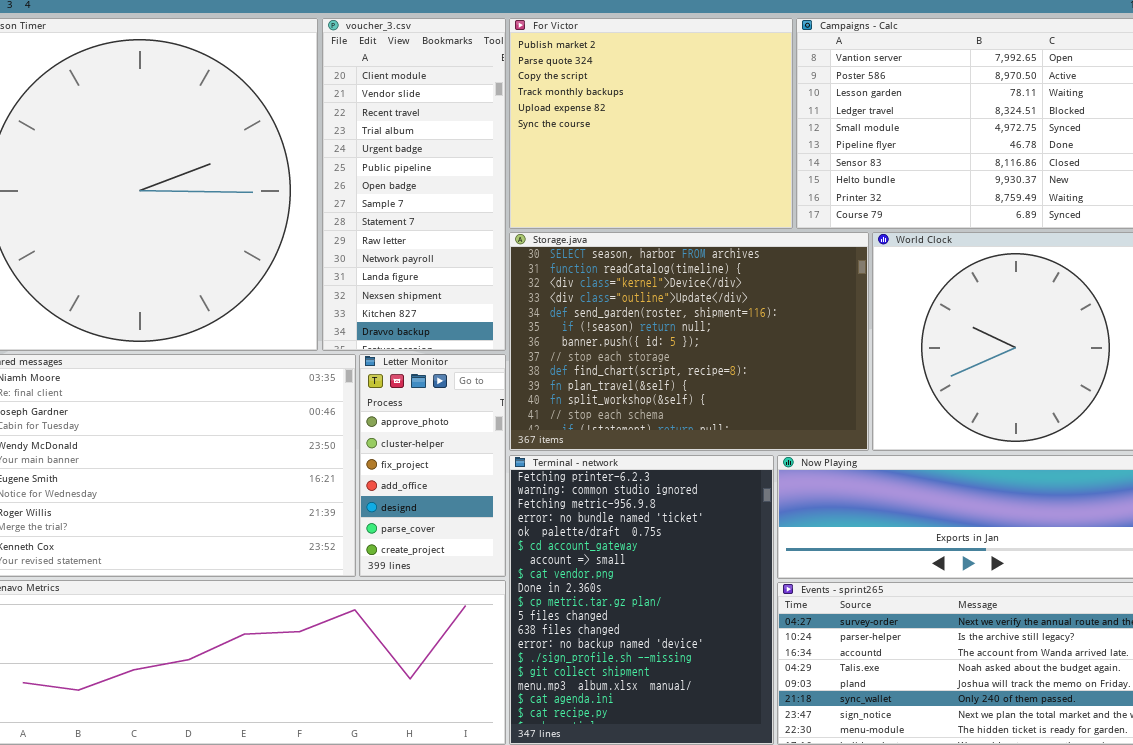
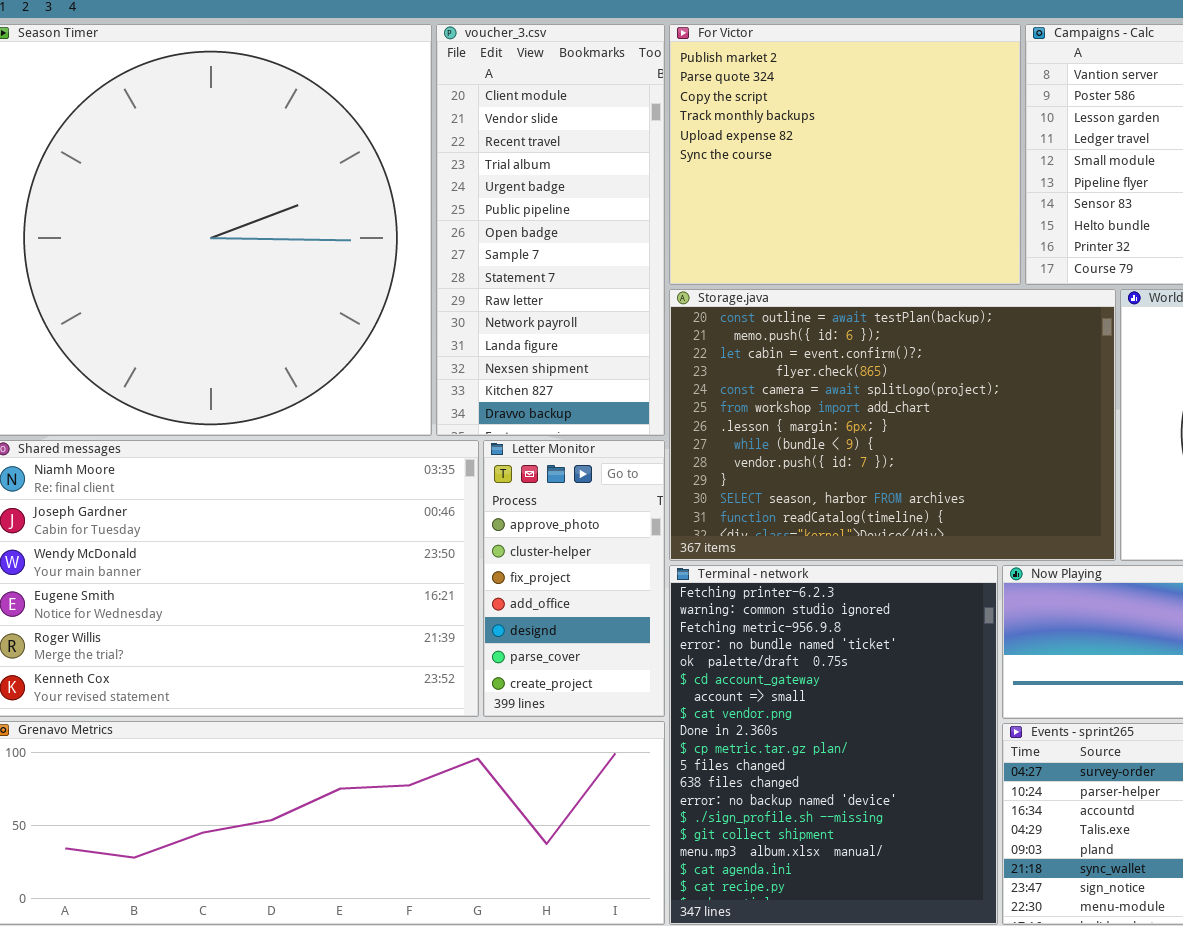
Storage.java: [509,232,869,451] -> [669,289,1116,561], scrolled up 10 rows

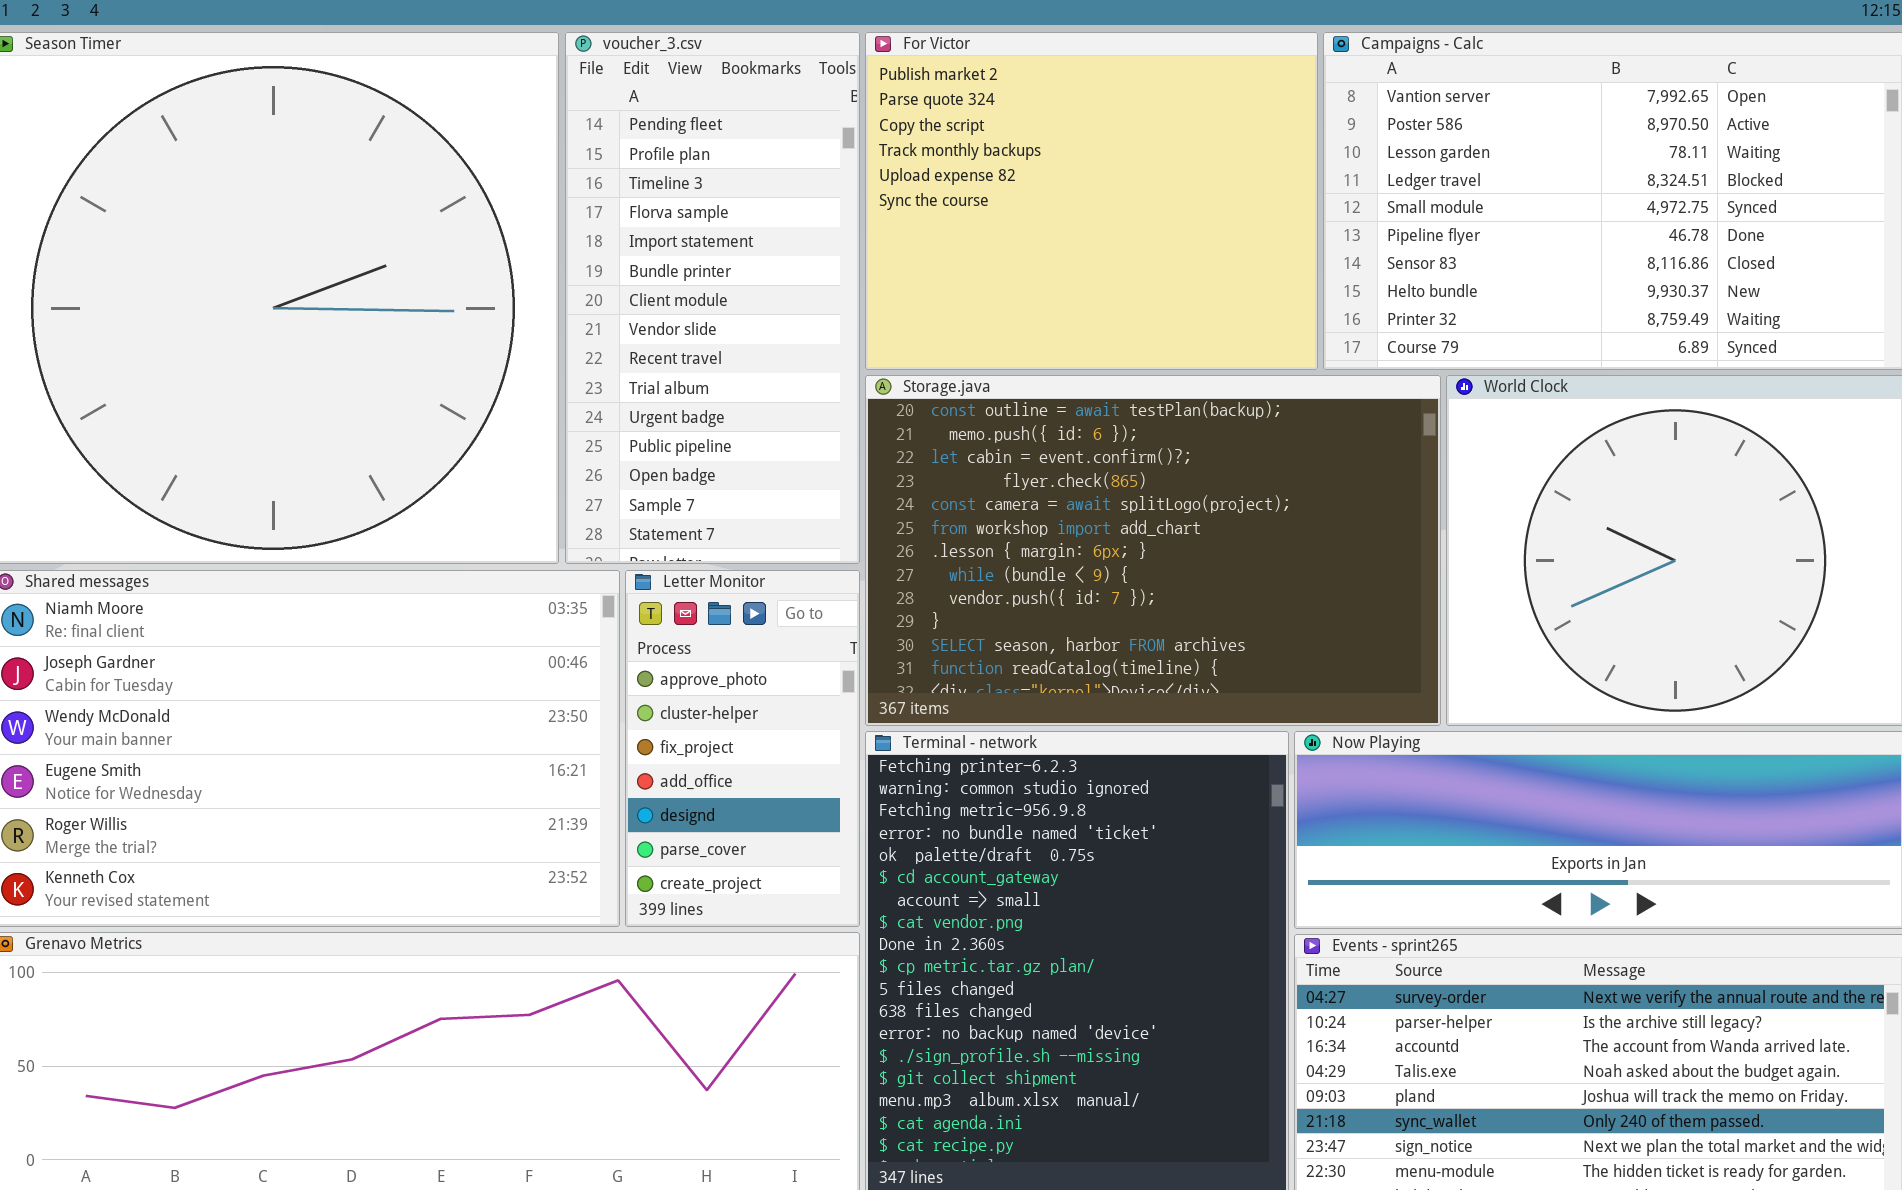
voucher_3.csv: [436,24,665,436] -> [565,32,860,564], scrolled up 6 rows

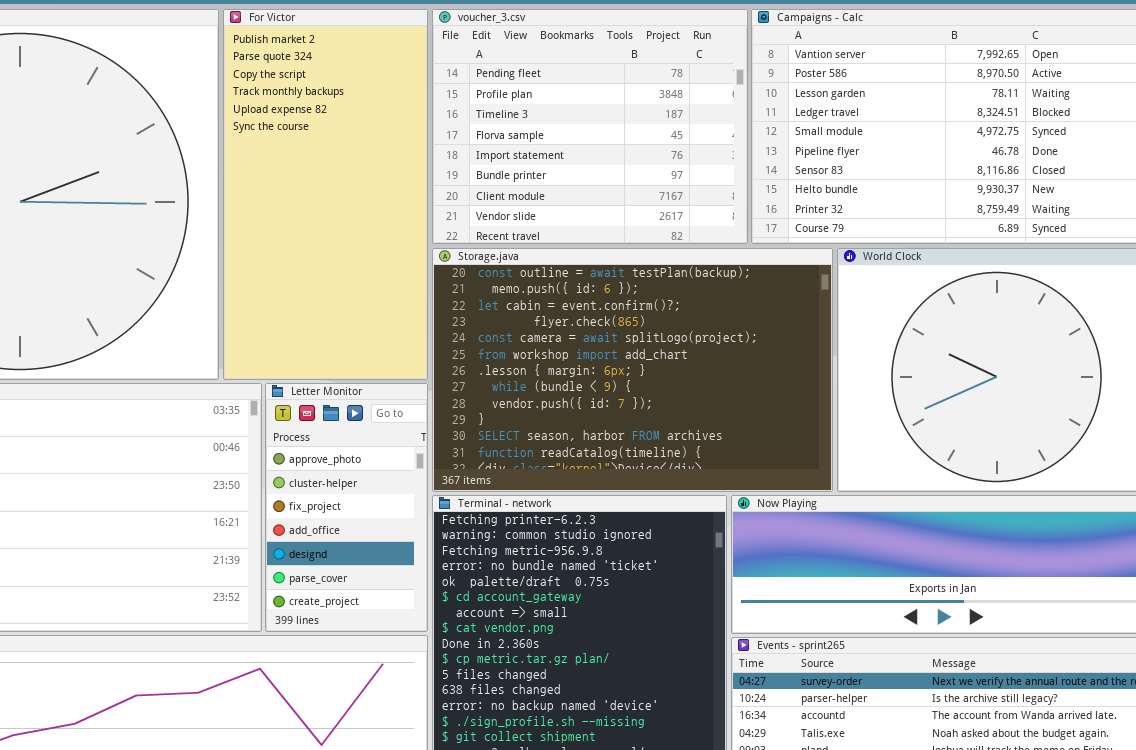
voucher_3.csv: [565,32,860,564] -> [432,9,748,244], moved, resized
For Victor: [865,32,1318,370] -> [223,9,428,380], moved, resized

